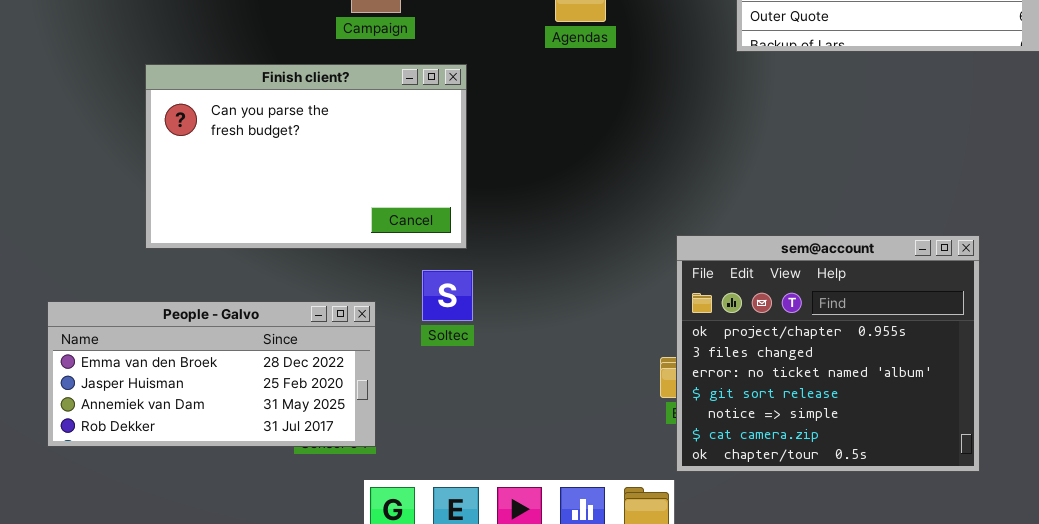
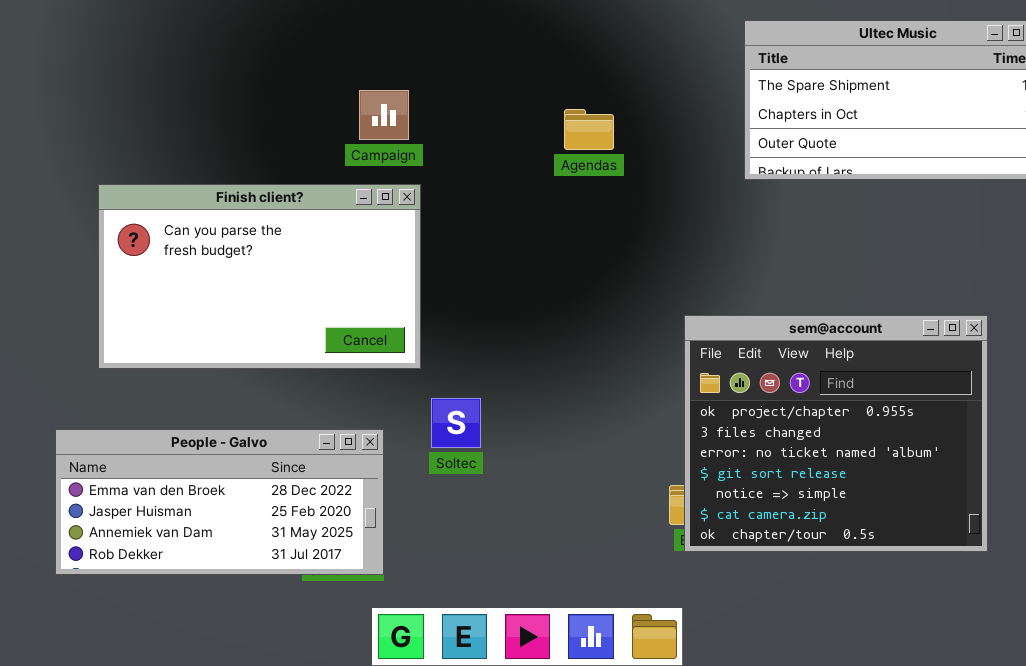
Finish client?: [145,64,467,249] -> [98,184,421,369], moved
sem@account: [676,235,980,472] -> [684,315,988,552], moved

